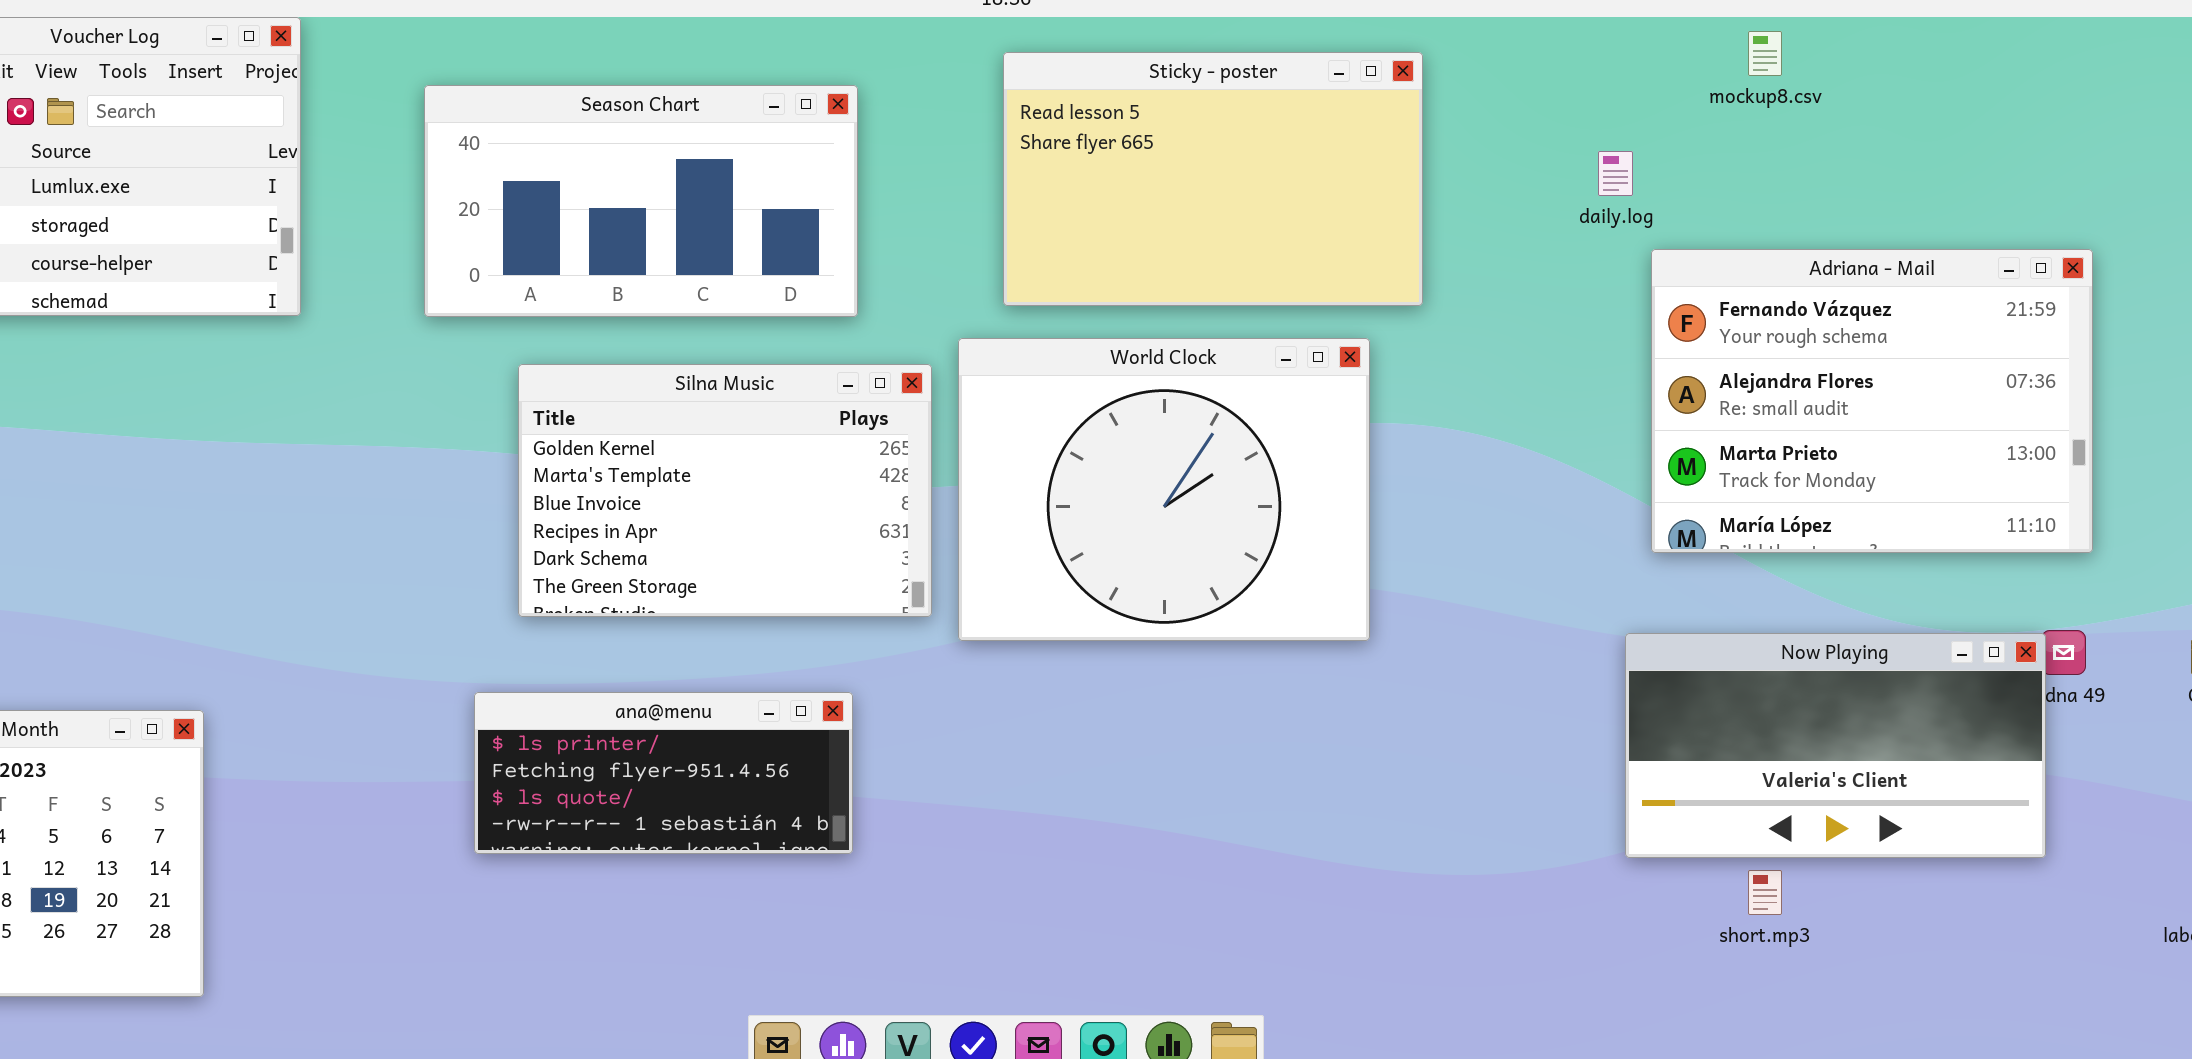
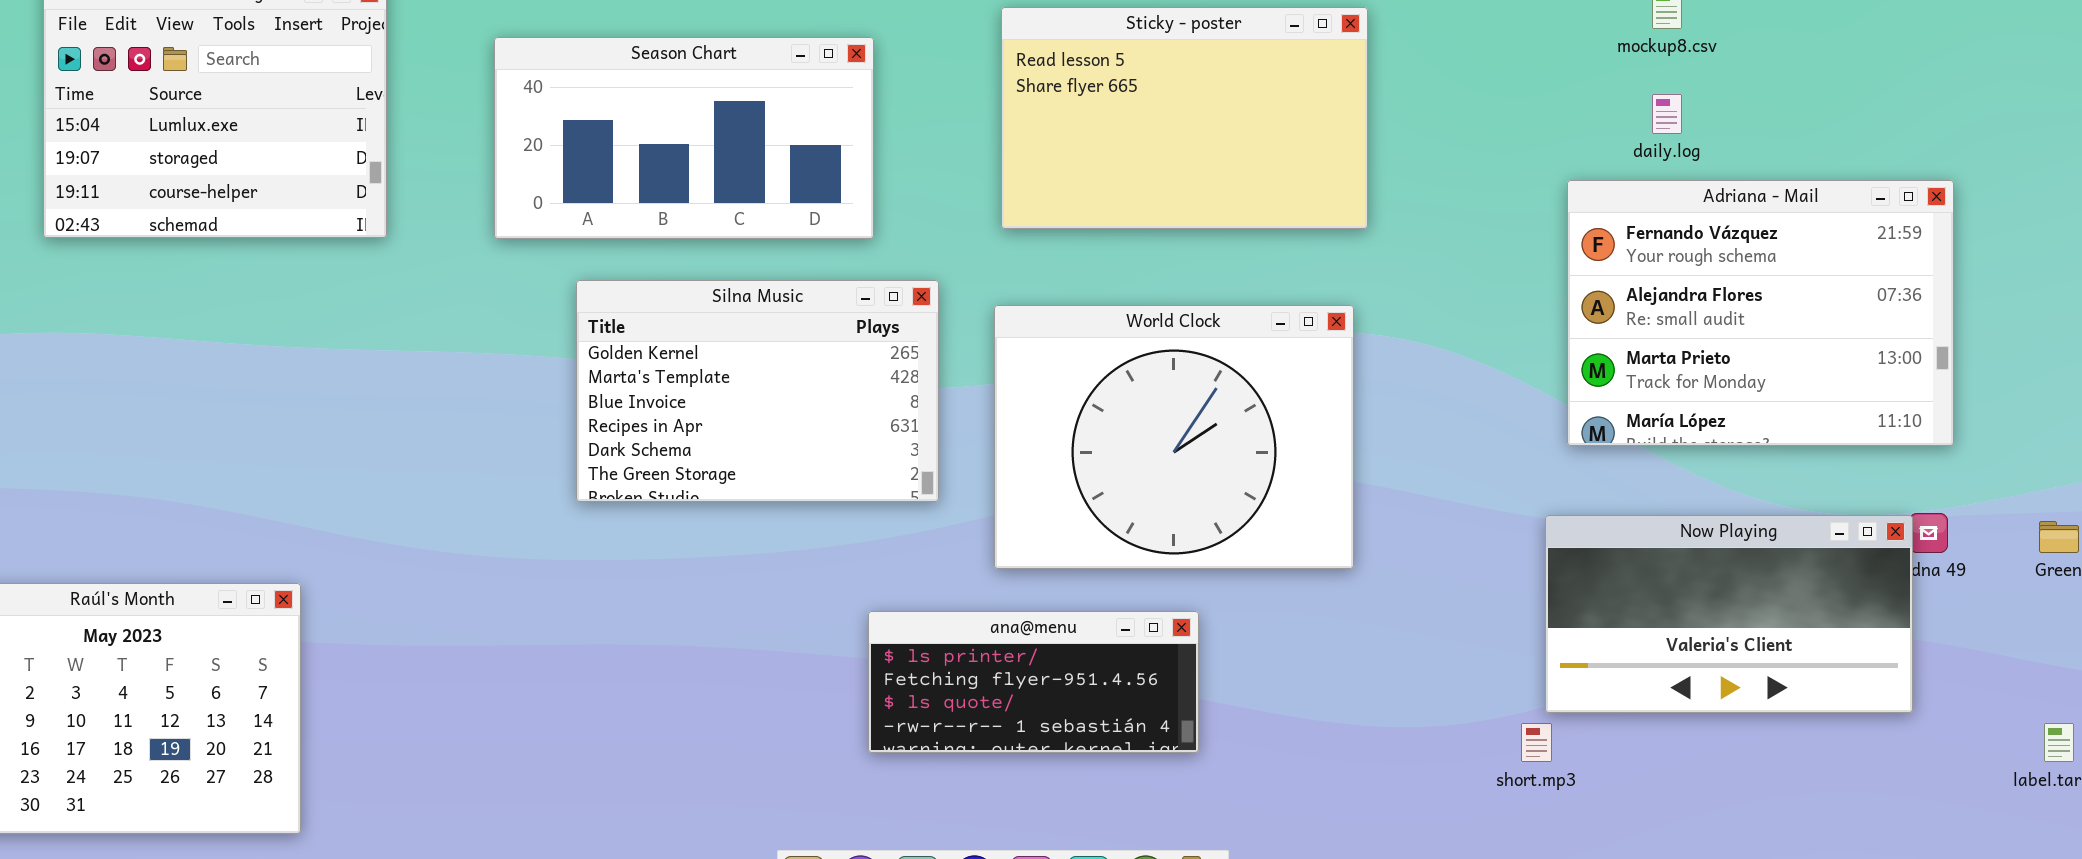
daily.log: [1598,151,1633,196] -> [1652,94,1682,134], moved
World Clock: [958,338,1370,641] -> [994,305,1354,569], moved
ana@menu: [474,692,853,854] -> [868,611,1199,753], moved
short.mp3: [1748,870,1782,915] -> [1521,723,1552,762], moved

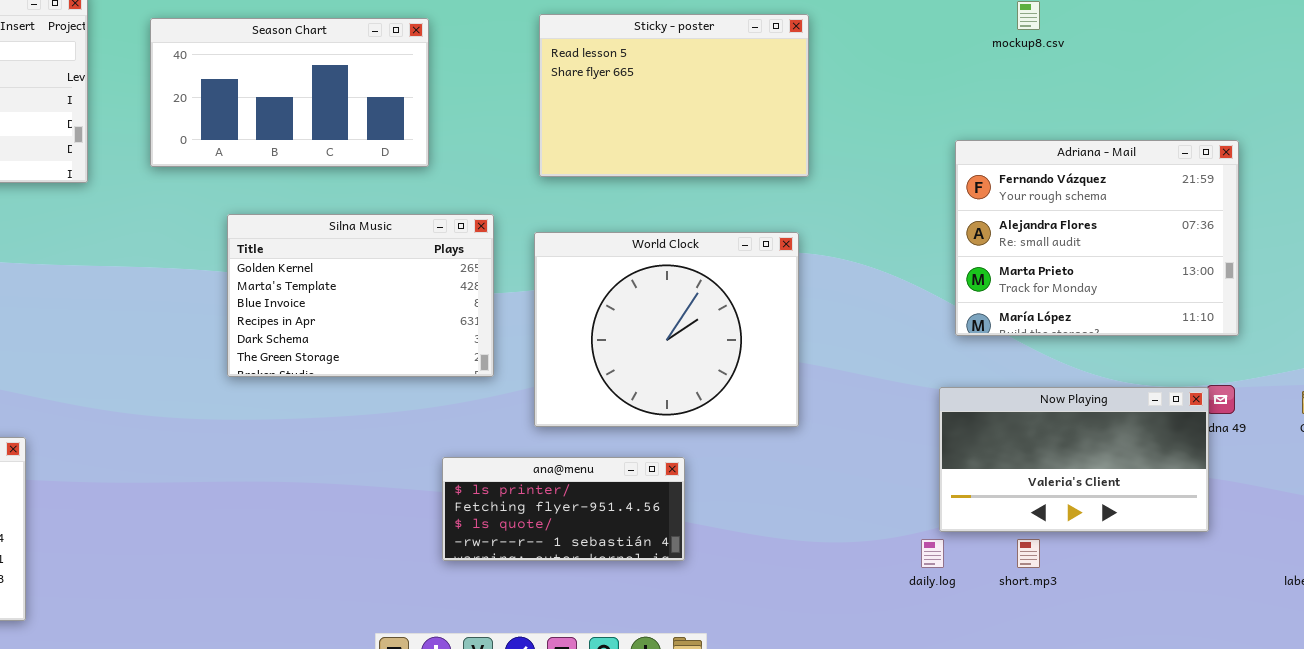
Season Chart: [494,37,874,239] -> [150,18,429,167], moved
daily.log: [1652,94,1682,134] -> [921,539,944,568], moved
short.mp3: [1521,723,1552,762] -> [1017,539,1040,568], moved

